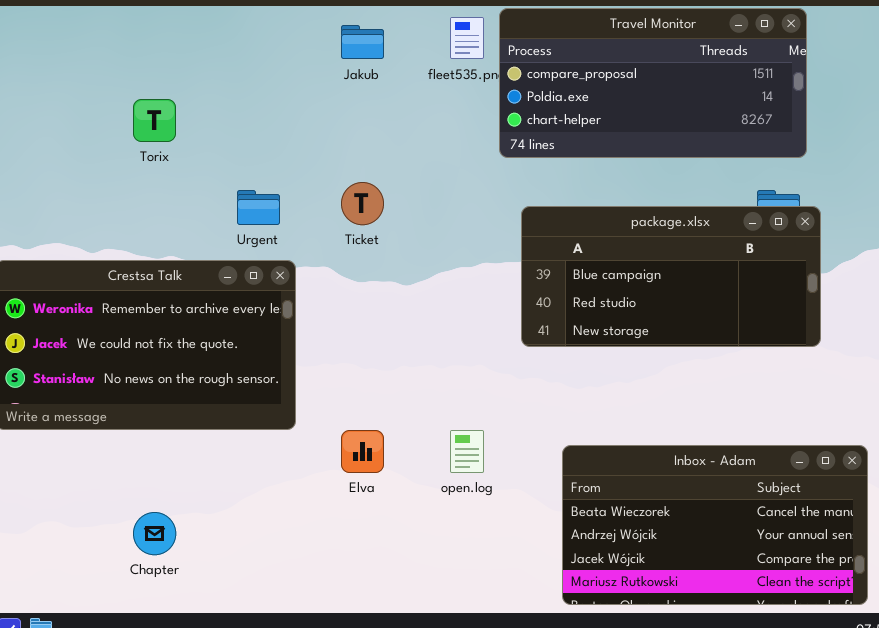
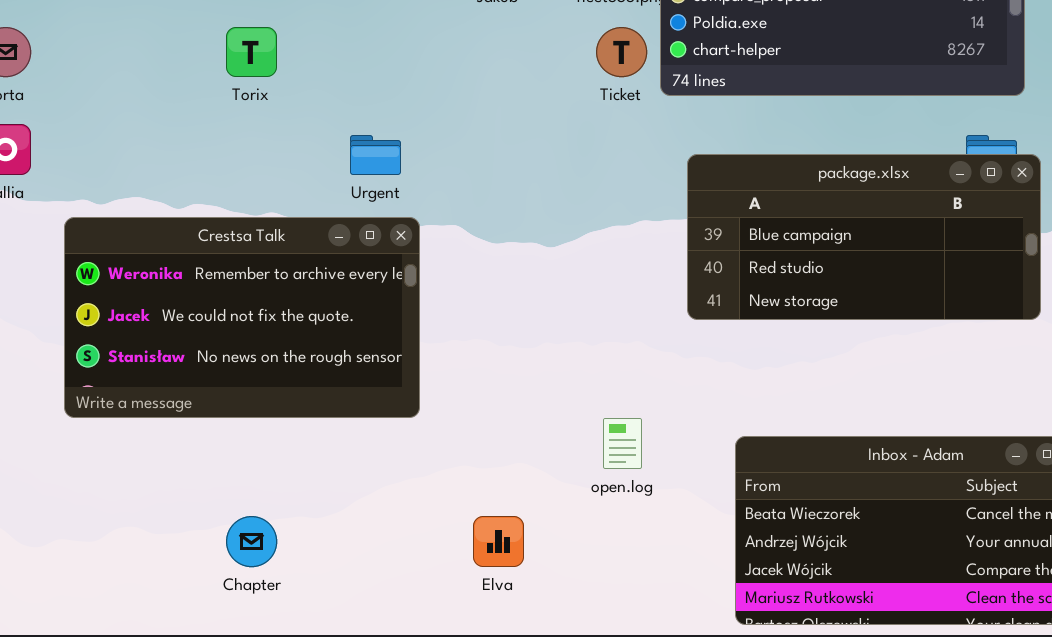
Ticket: [341,182,384,225] -> [596,27,647,77], moved
Elva: [341,430,384,473] -> [473,516,524,567], moved

